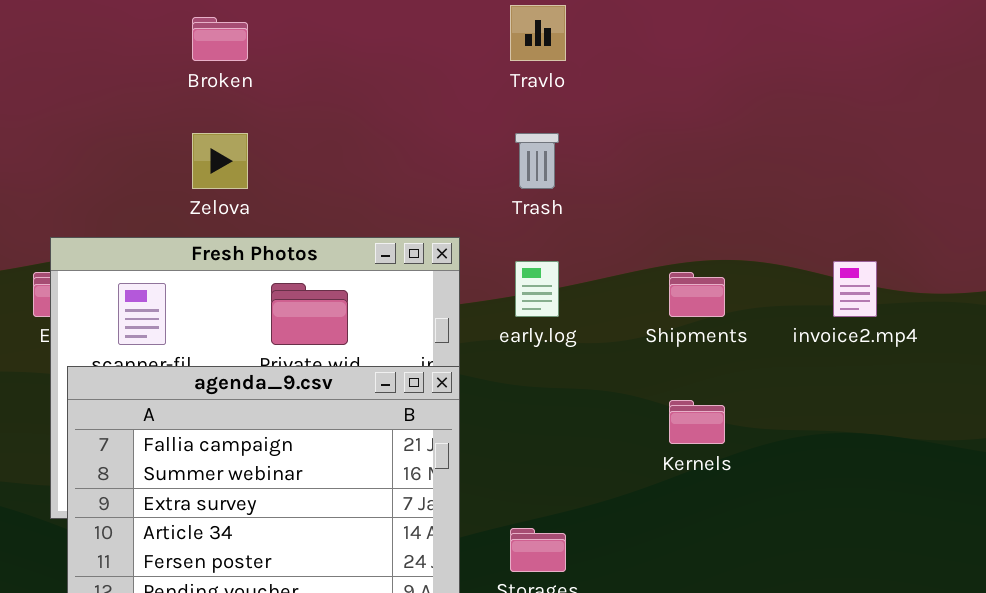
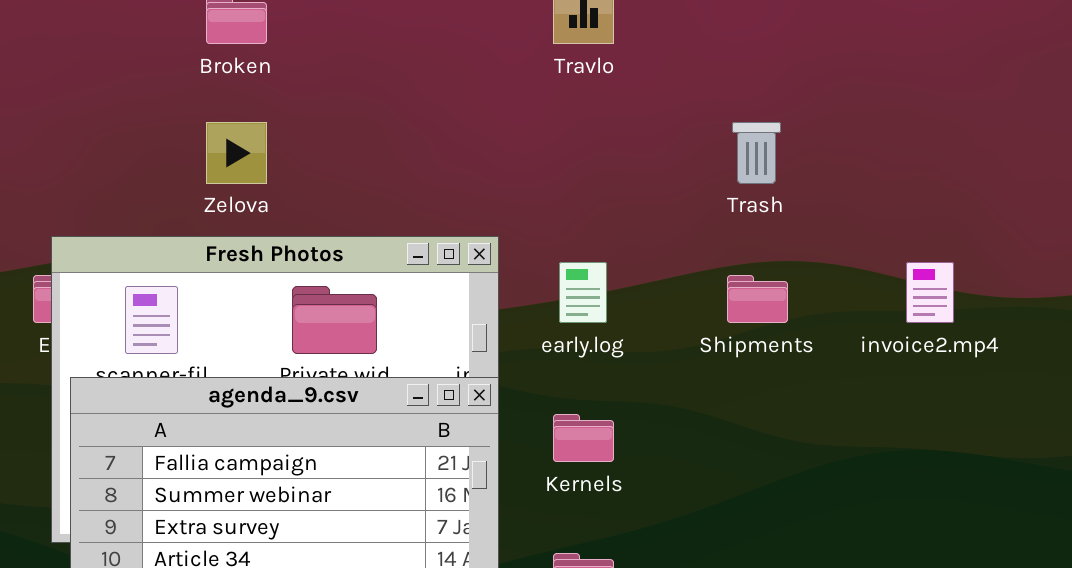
Trash: [515,133,559,189] -> [732,122,781,184], moved
Kernels: [669,400,725,444] -> [553,414,614,462], moved

